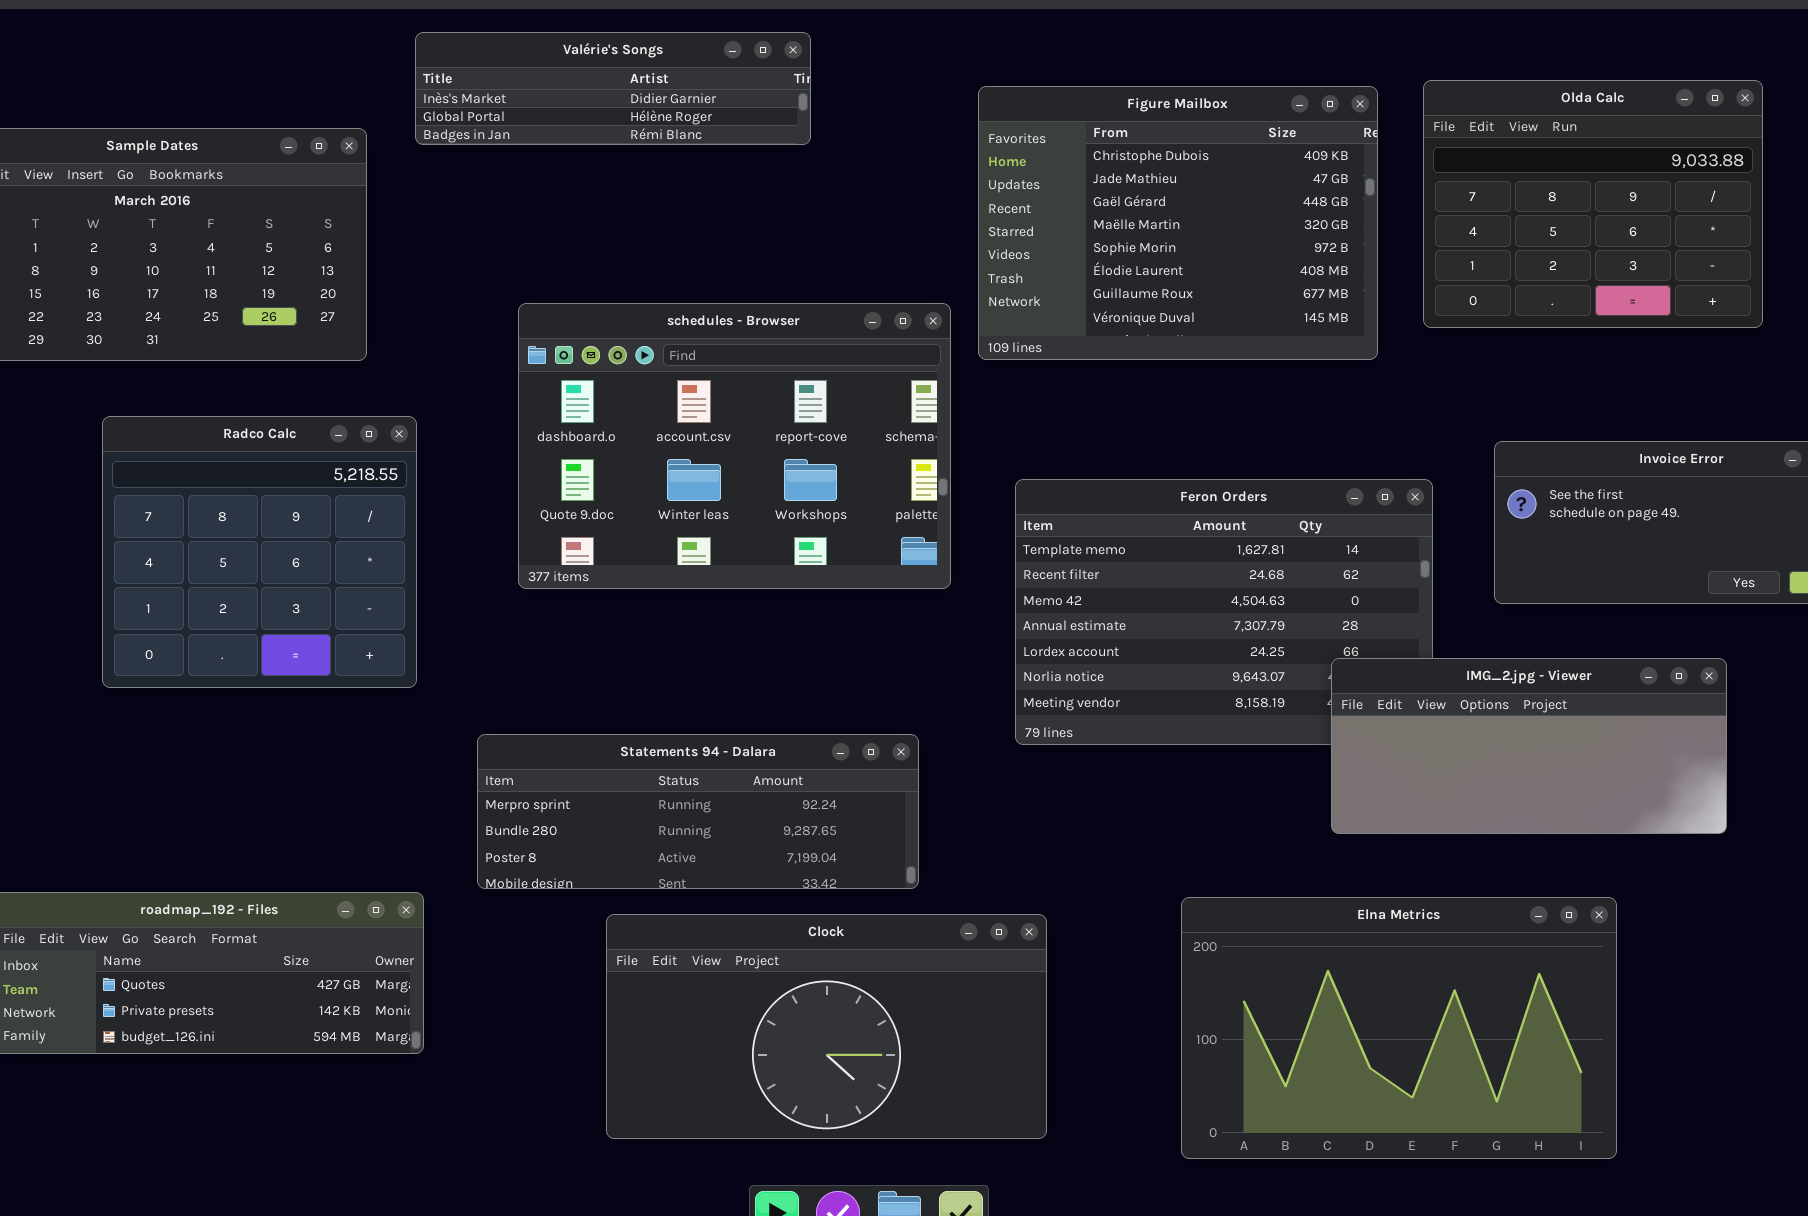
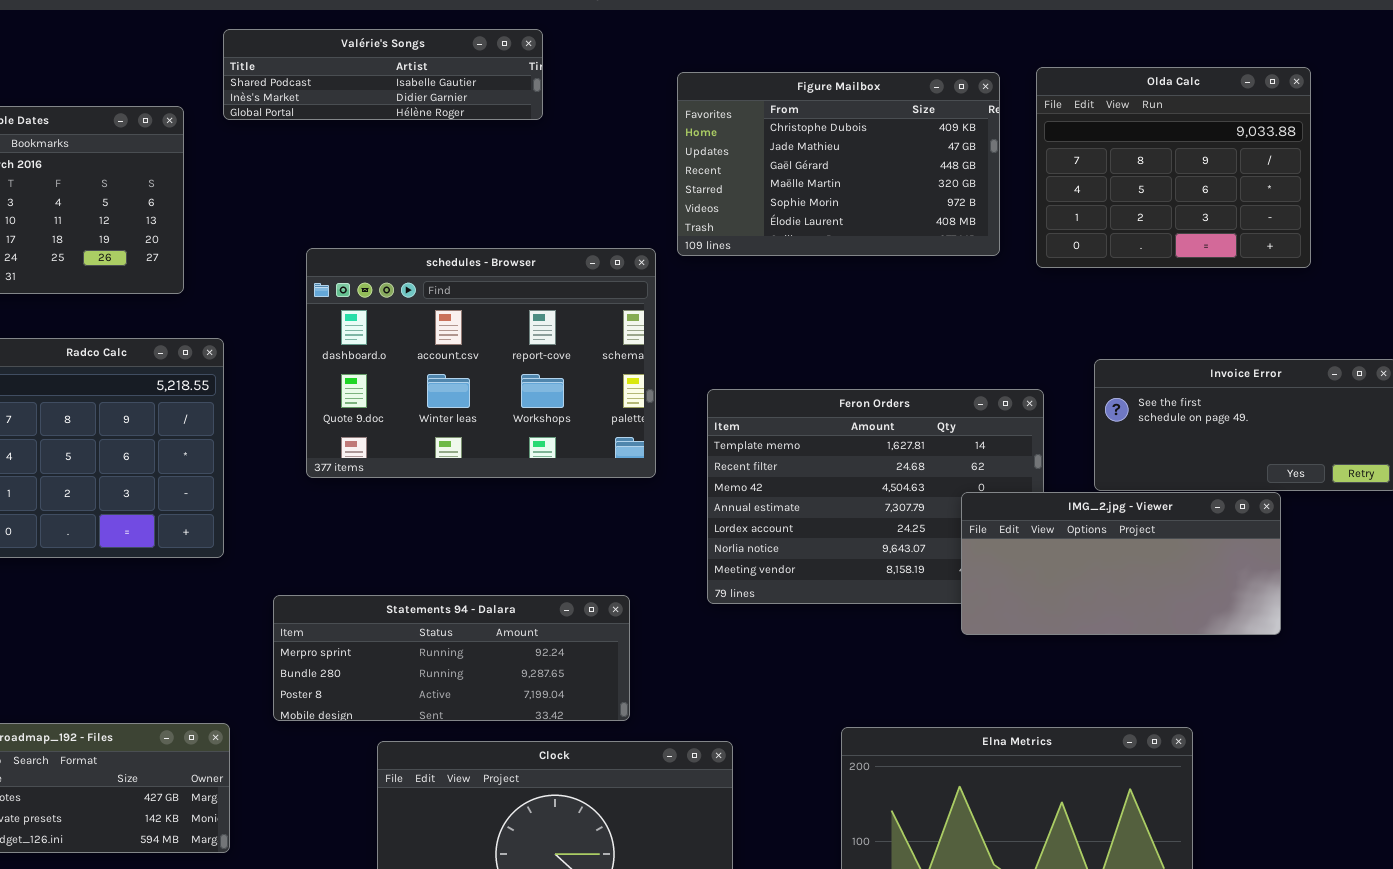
Valérie's Songs: [415,32,811,145] -> [223,29,543,120], scrolled up 1 row
Figure Mailbox: [978,86,1378,360] -> [677,72,1000,256], resized
IMG_2.jpg - Viewer: [1331,658,1727,834] -> [961,492,1281,635], moved

